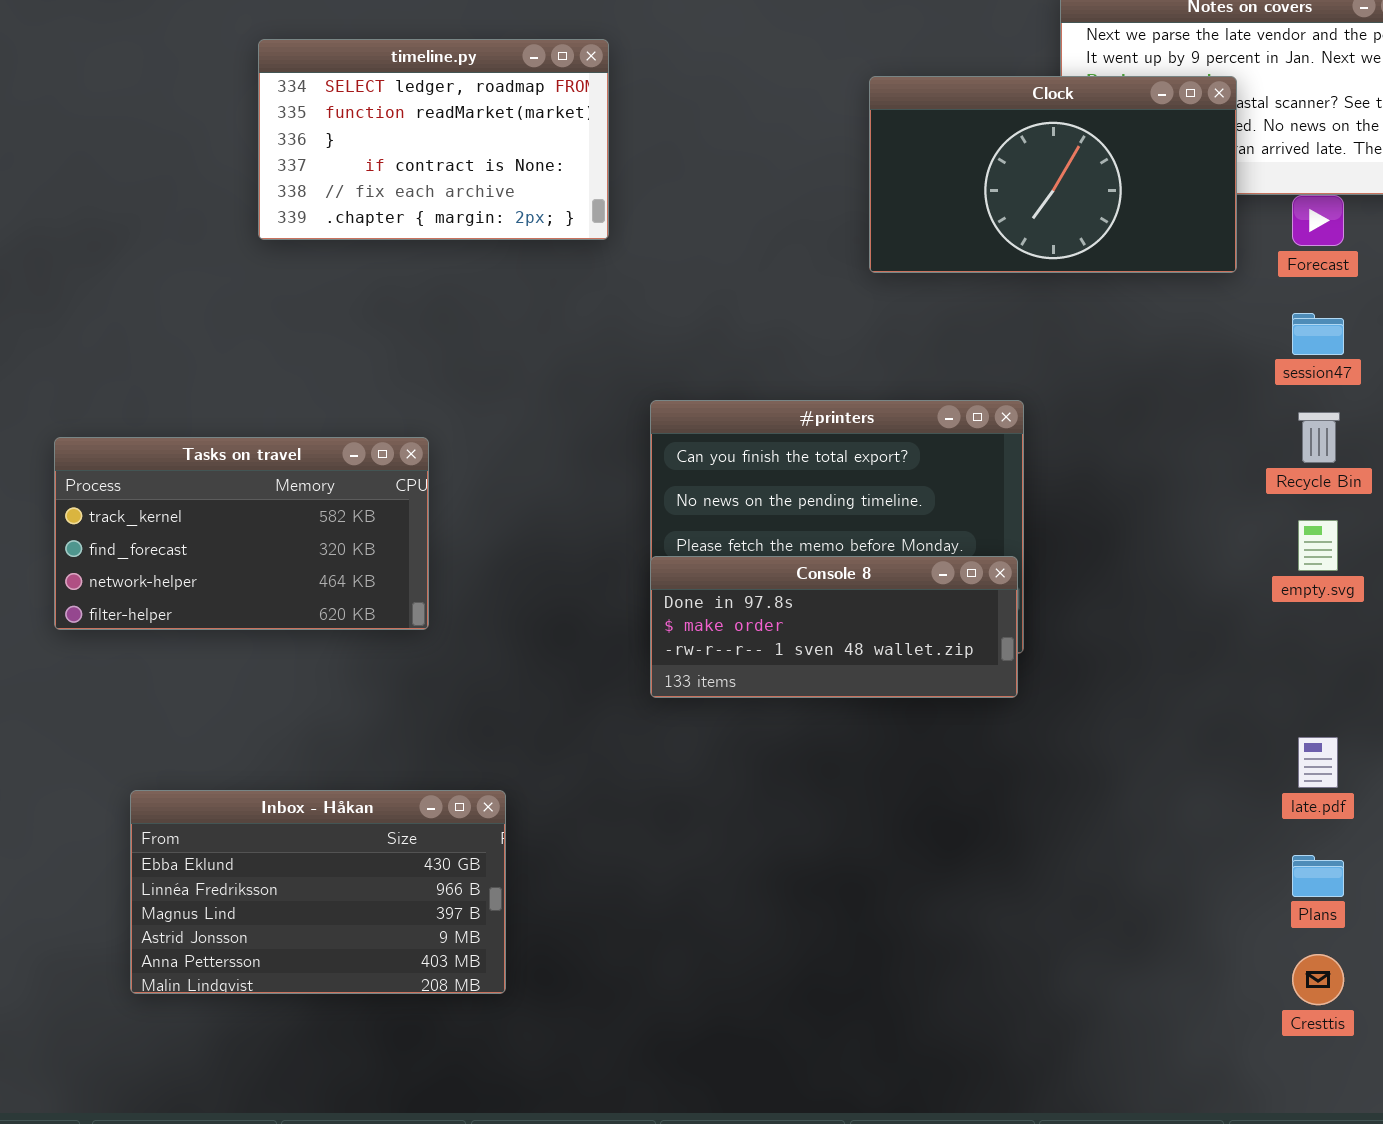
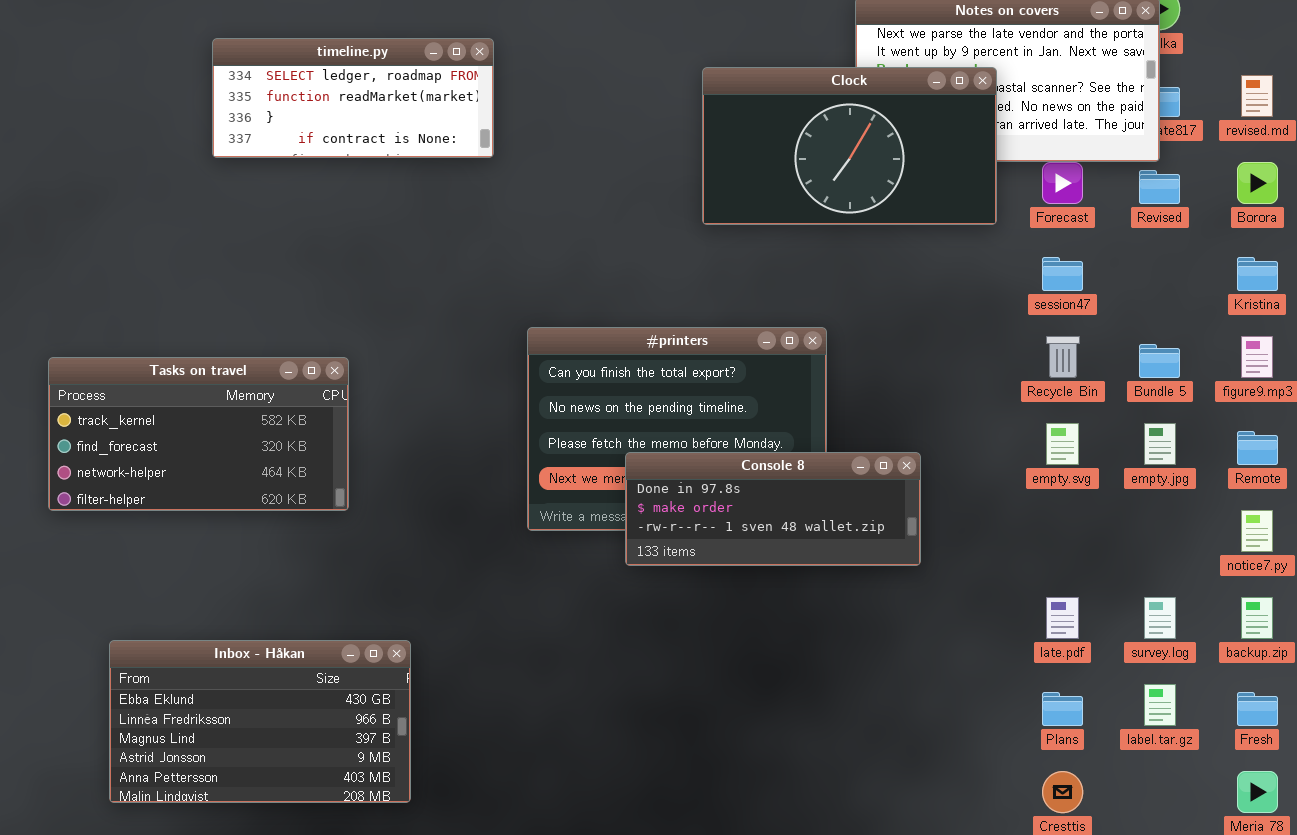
timeline.py: [258,39,609,240] -> [212,38,494,158], resized
Console 8: [650,556,1018,698] -> [625,452,921,566], moved

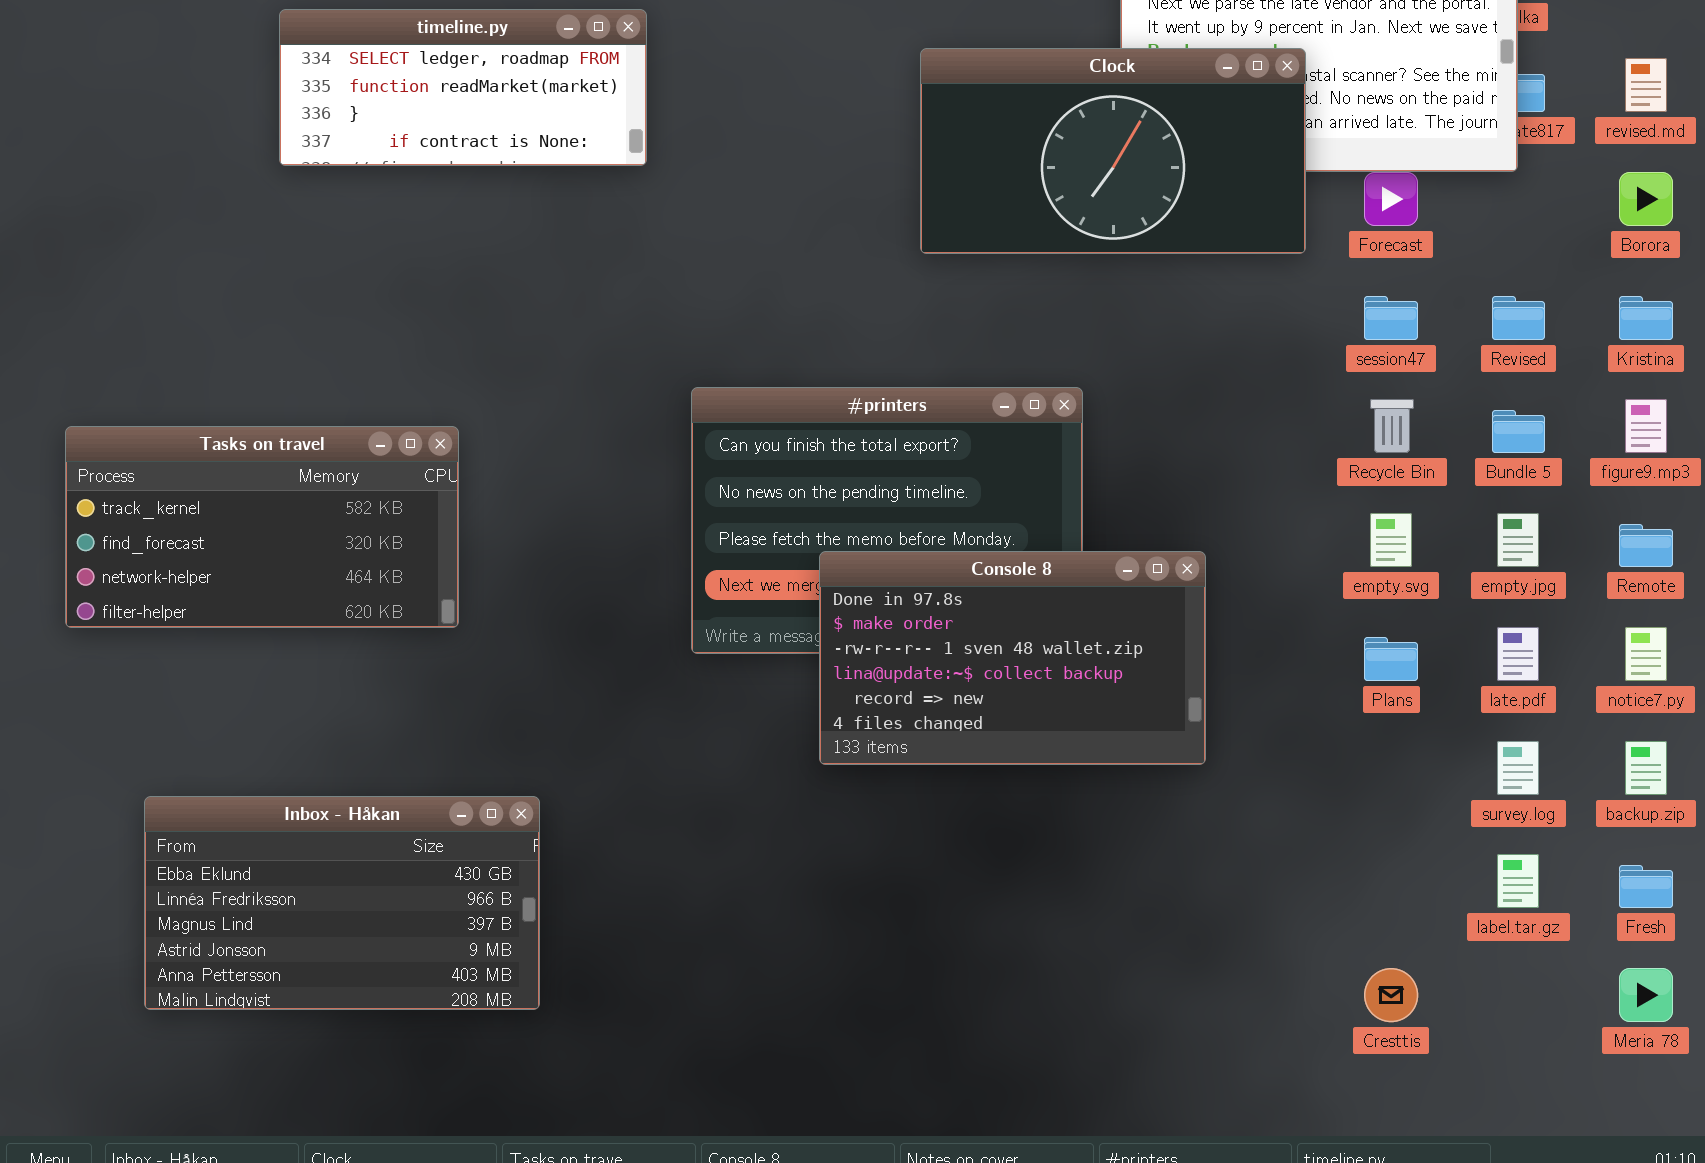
Revised: [1139,170,1180,204] -> [1492,296,1545,340], moved
Console 8: [625,452,921,566] -> [819,551,1206,765], resized
late.pdf: [1046,597,1079,639] -> [1497,627,1539,681], moved
Plans: [1042,692,1083,726] -> [1364,637,1418,681], moved

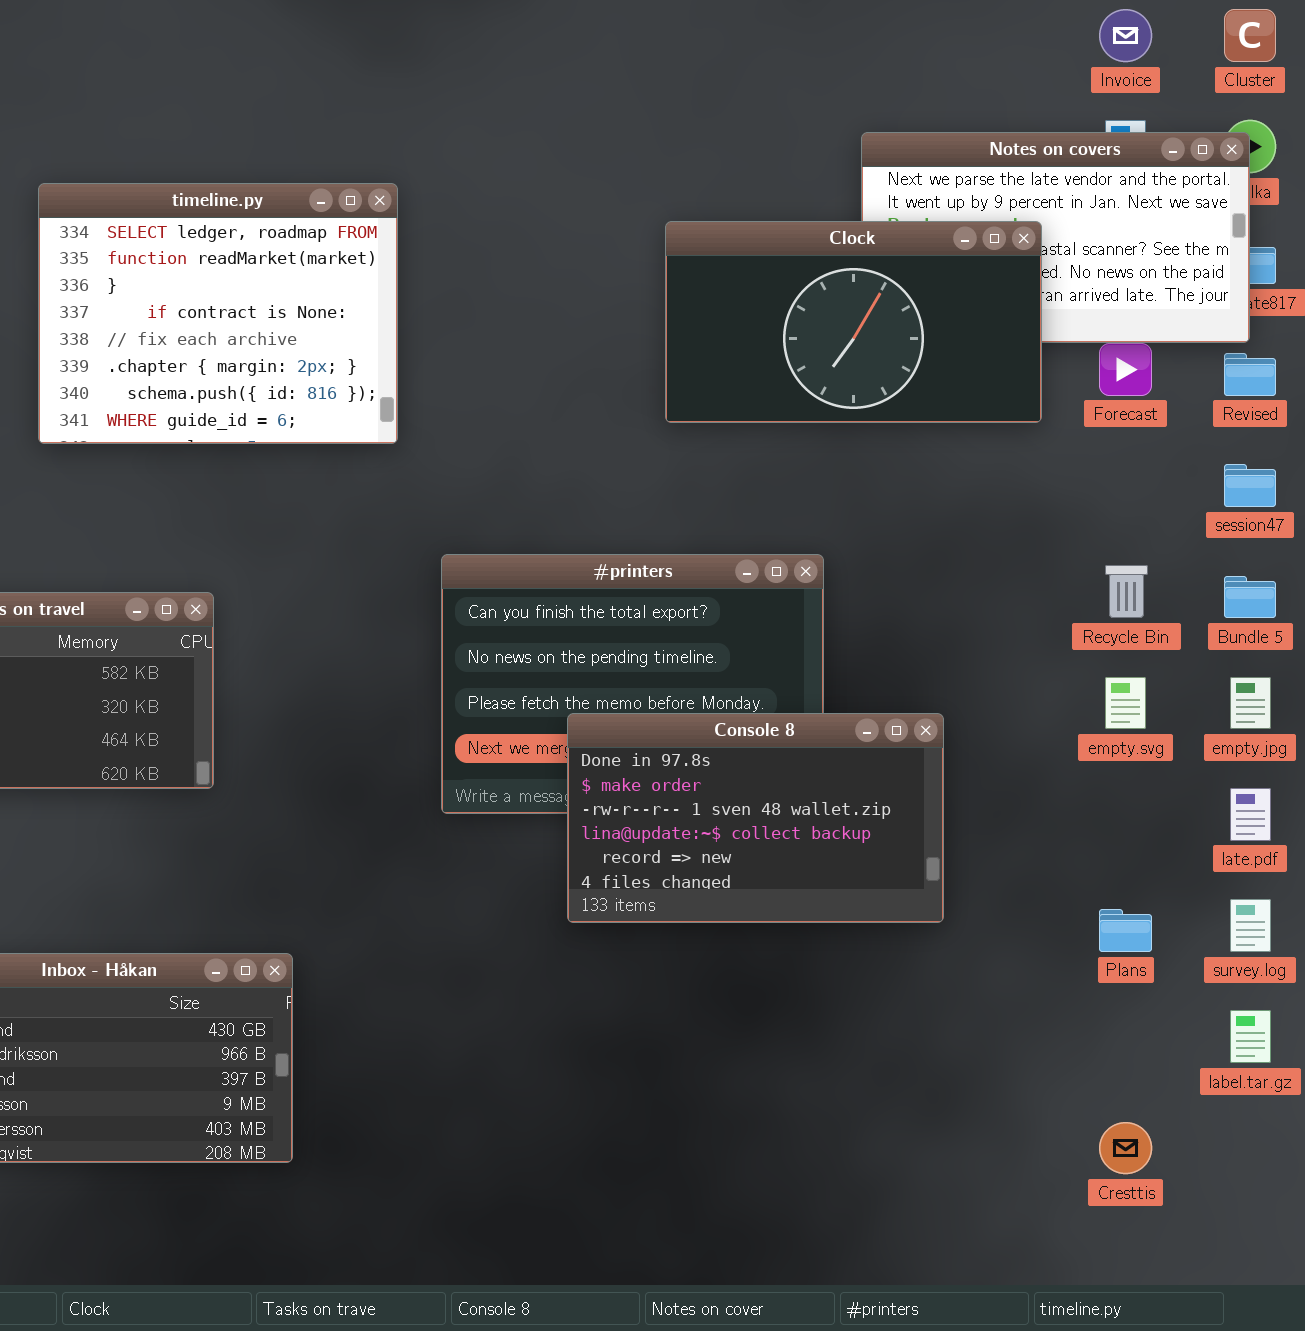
timeline.py: [279,9,647,166] -> [38,183,398,444], resized
session47: [1364,296,1418,340] -> [1224,464,1276,507], moved
Revised: [1492,296,1545,340] -> [1224,353,1276,396], moved
Plans: [1364,637,1418,681] -> [1099,909,1152,952], moved

